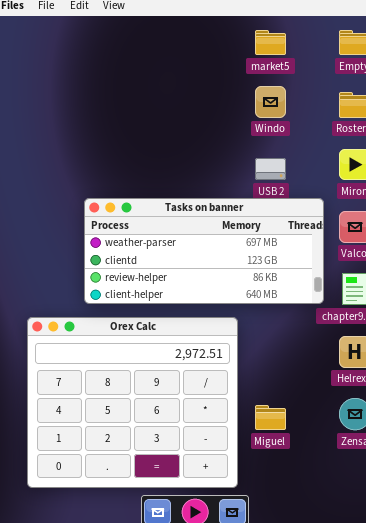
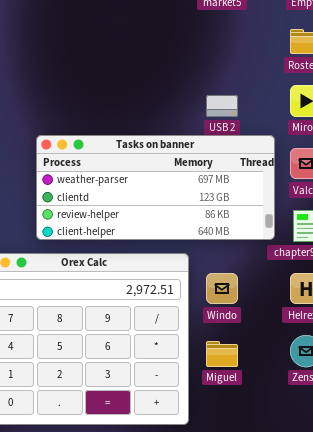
Windo: [255,86,286,118] -> [206,273,238,304], moved

